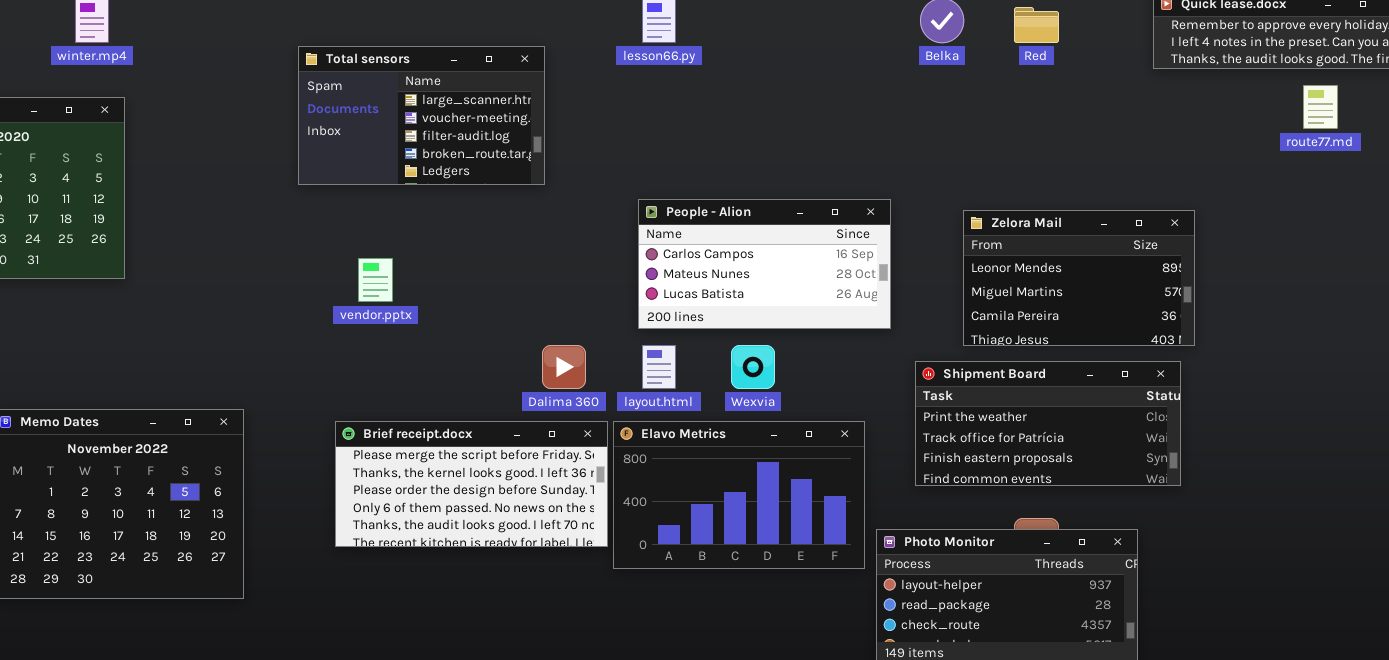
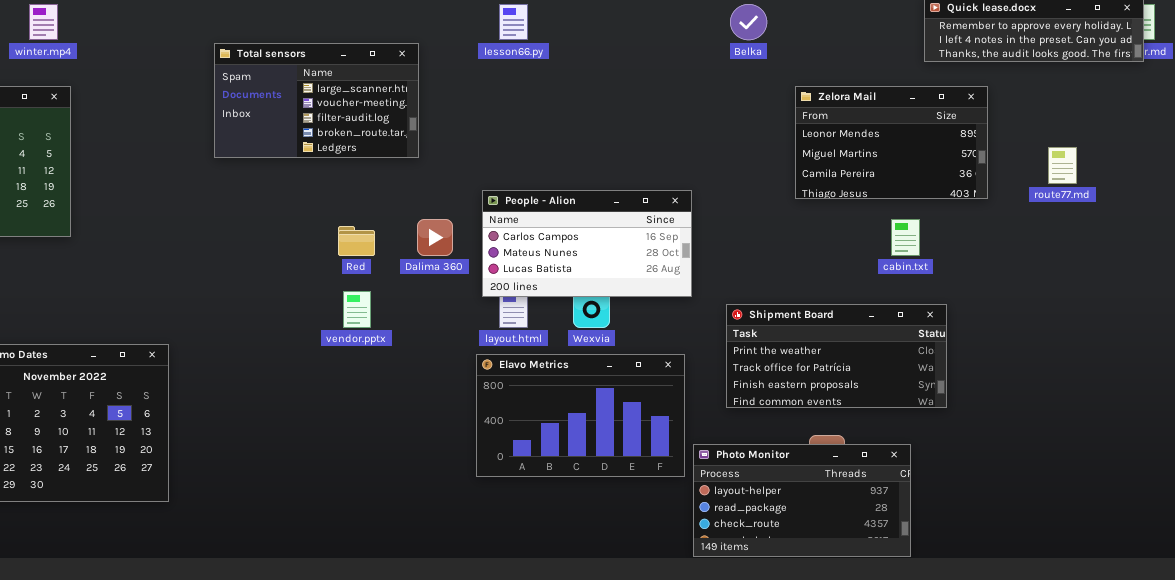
Red: [1014,7,1059,43] -> [338,226,375,256], moved
route77.md: [1303,85,1338,129] -> [1048,147,1077,184], moved
People - Alion: [638,199,891,329] -> [482,190,692,297], moved
Zelora Mail: [963,210,1195,346] -> [795,86,988,199], moved
vendor.pptx: [358,258,393,302] -> [343,291,371,328], moved
Dalima 360: [542,345,586,389] -> [417,219,453,256], moved
Brief receipt.docx: [335,421,608,547] -> none, closed

